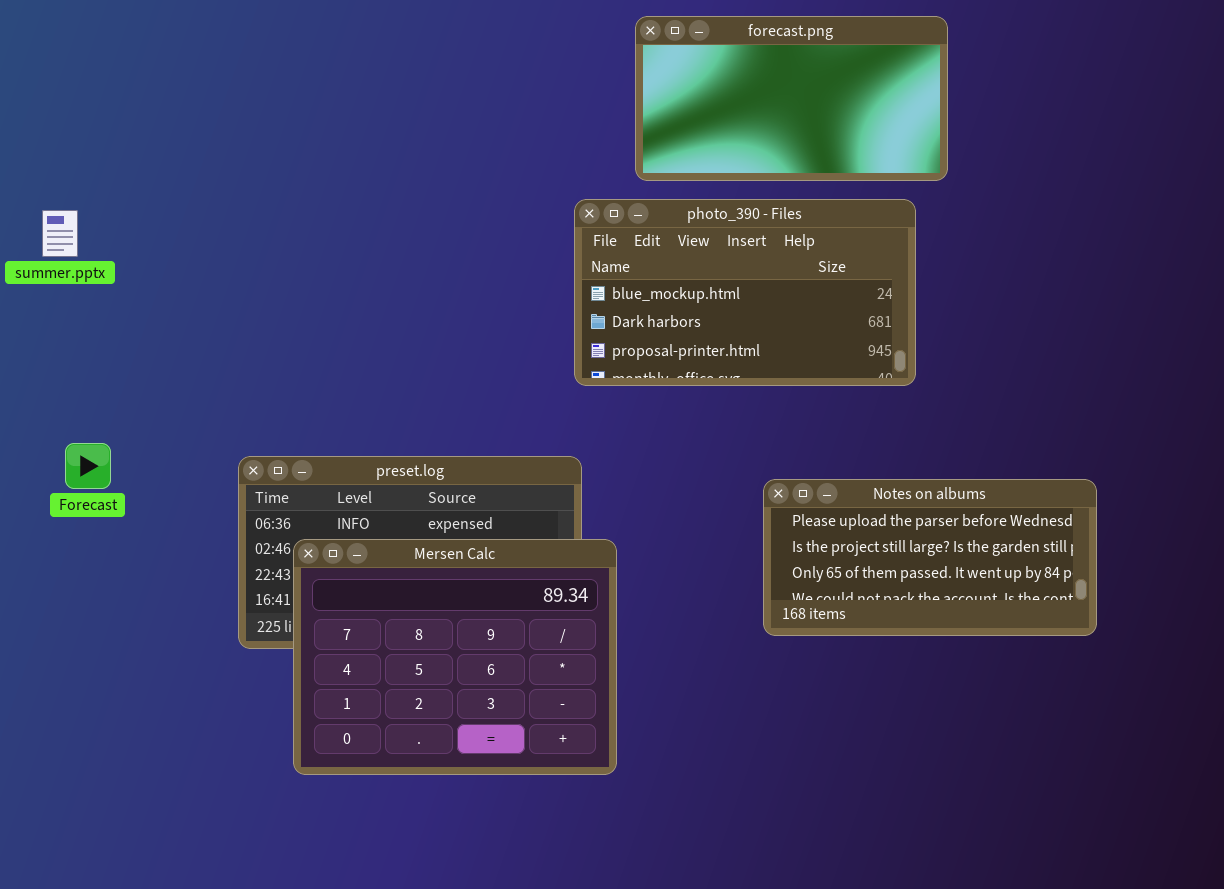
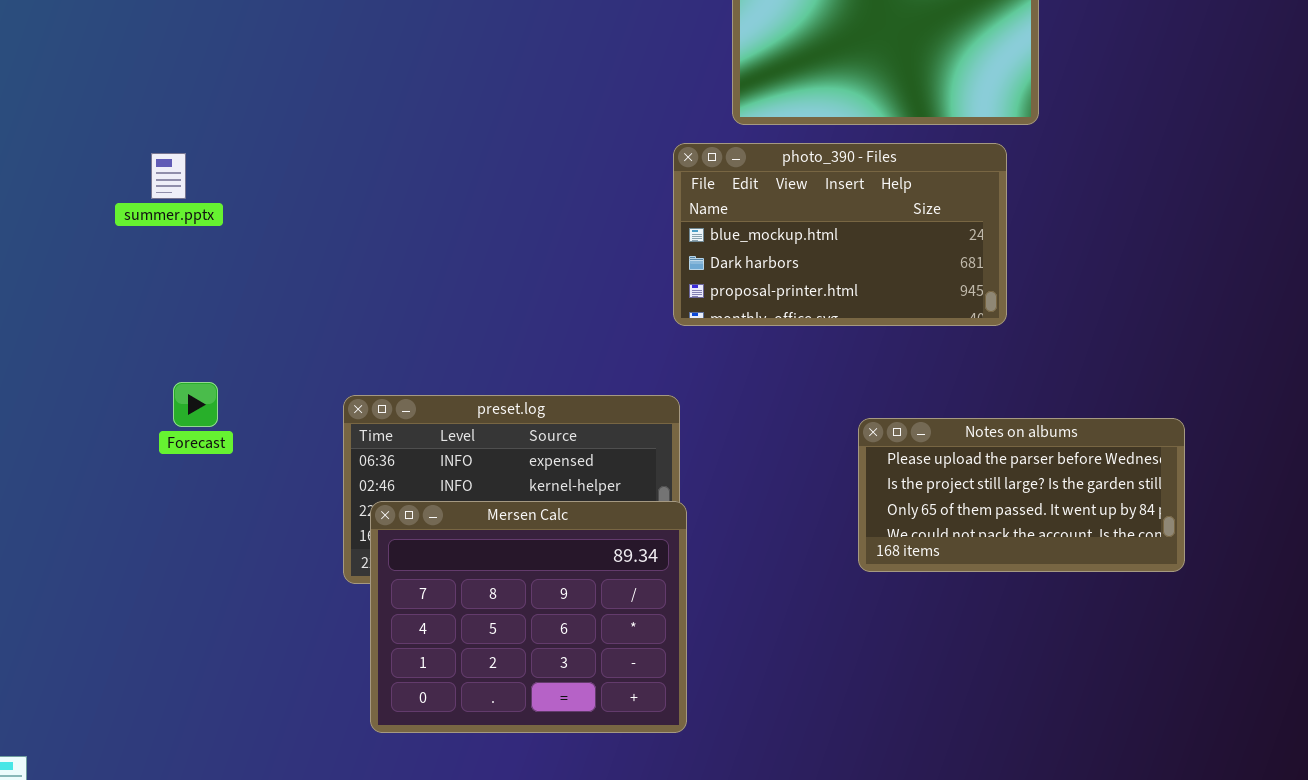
Mersen Calc: [293,539,617,775] -> [370,501,687,733], moved

